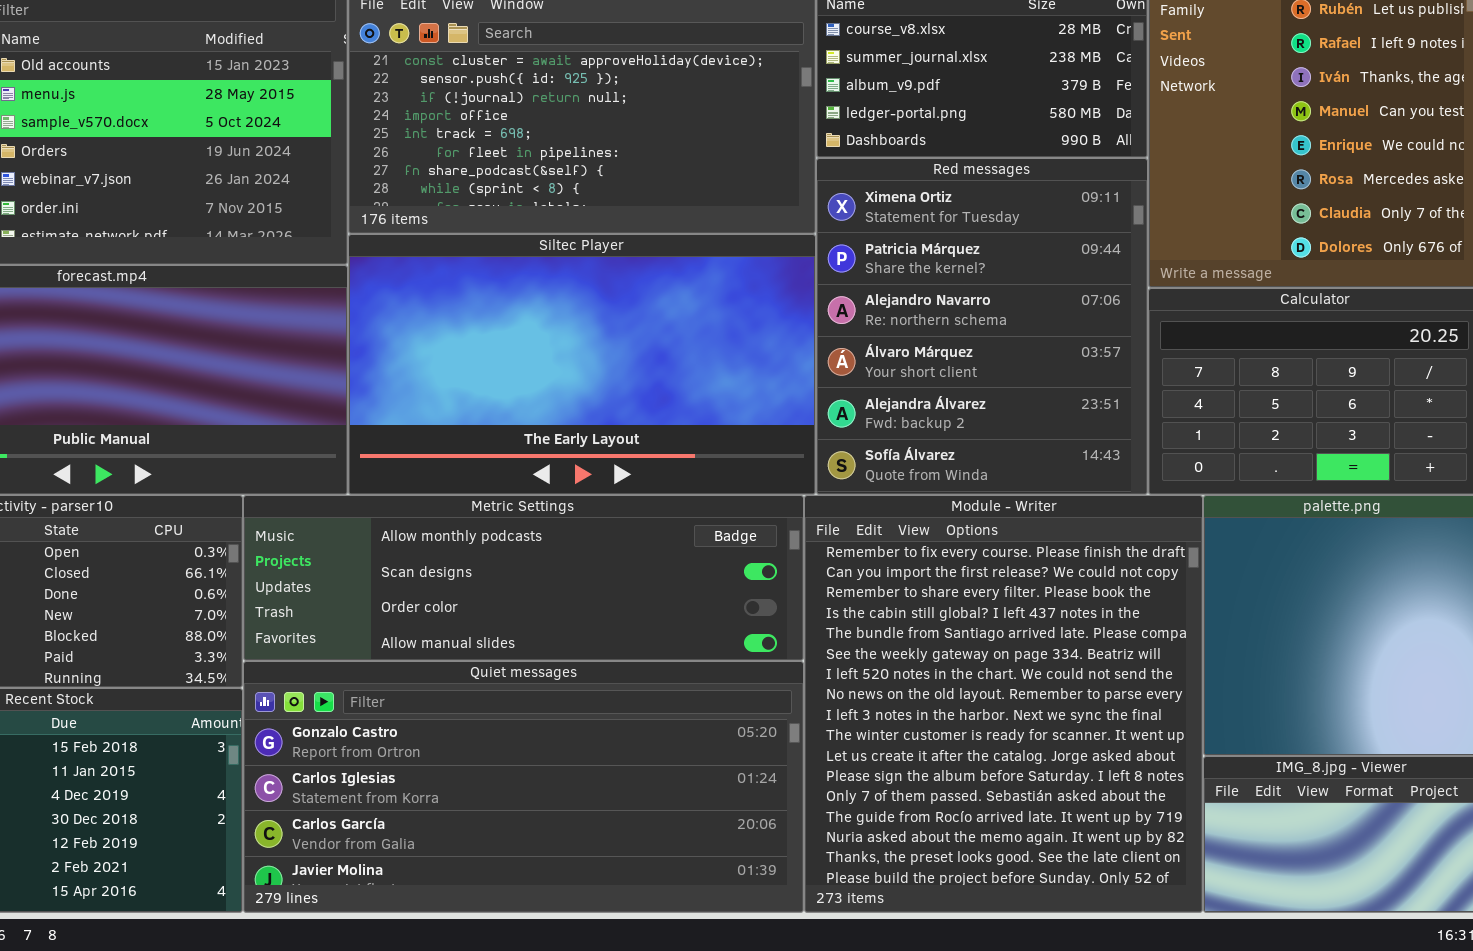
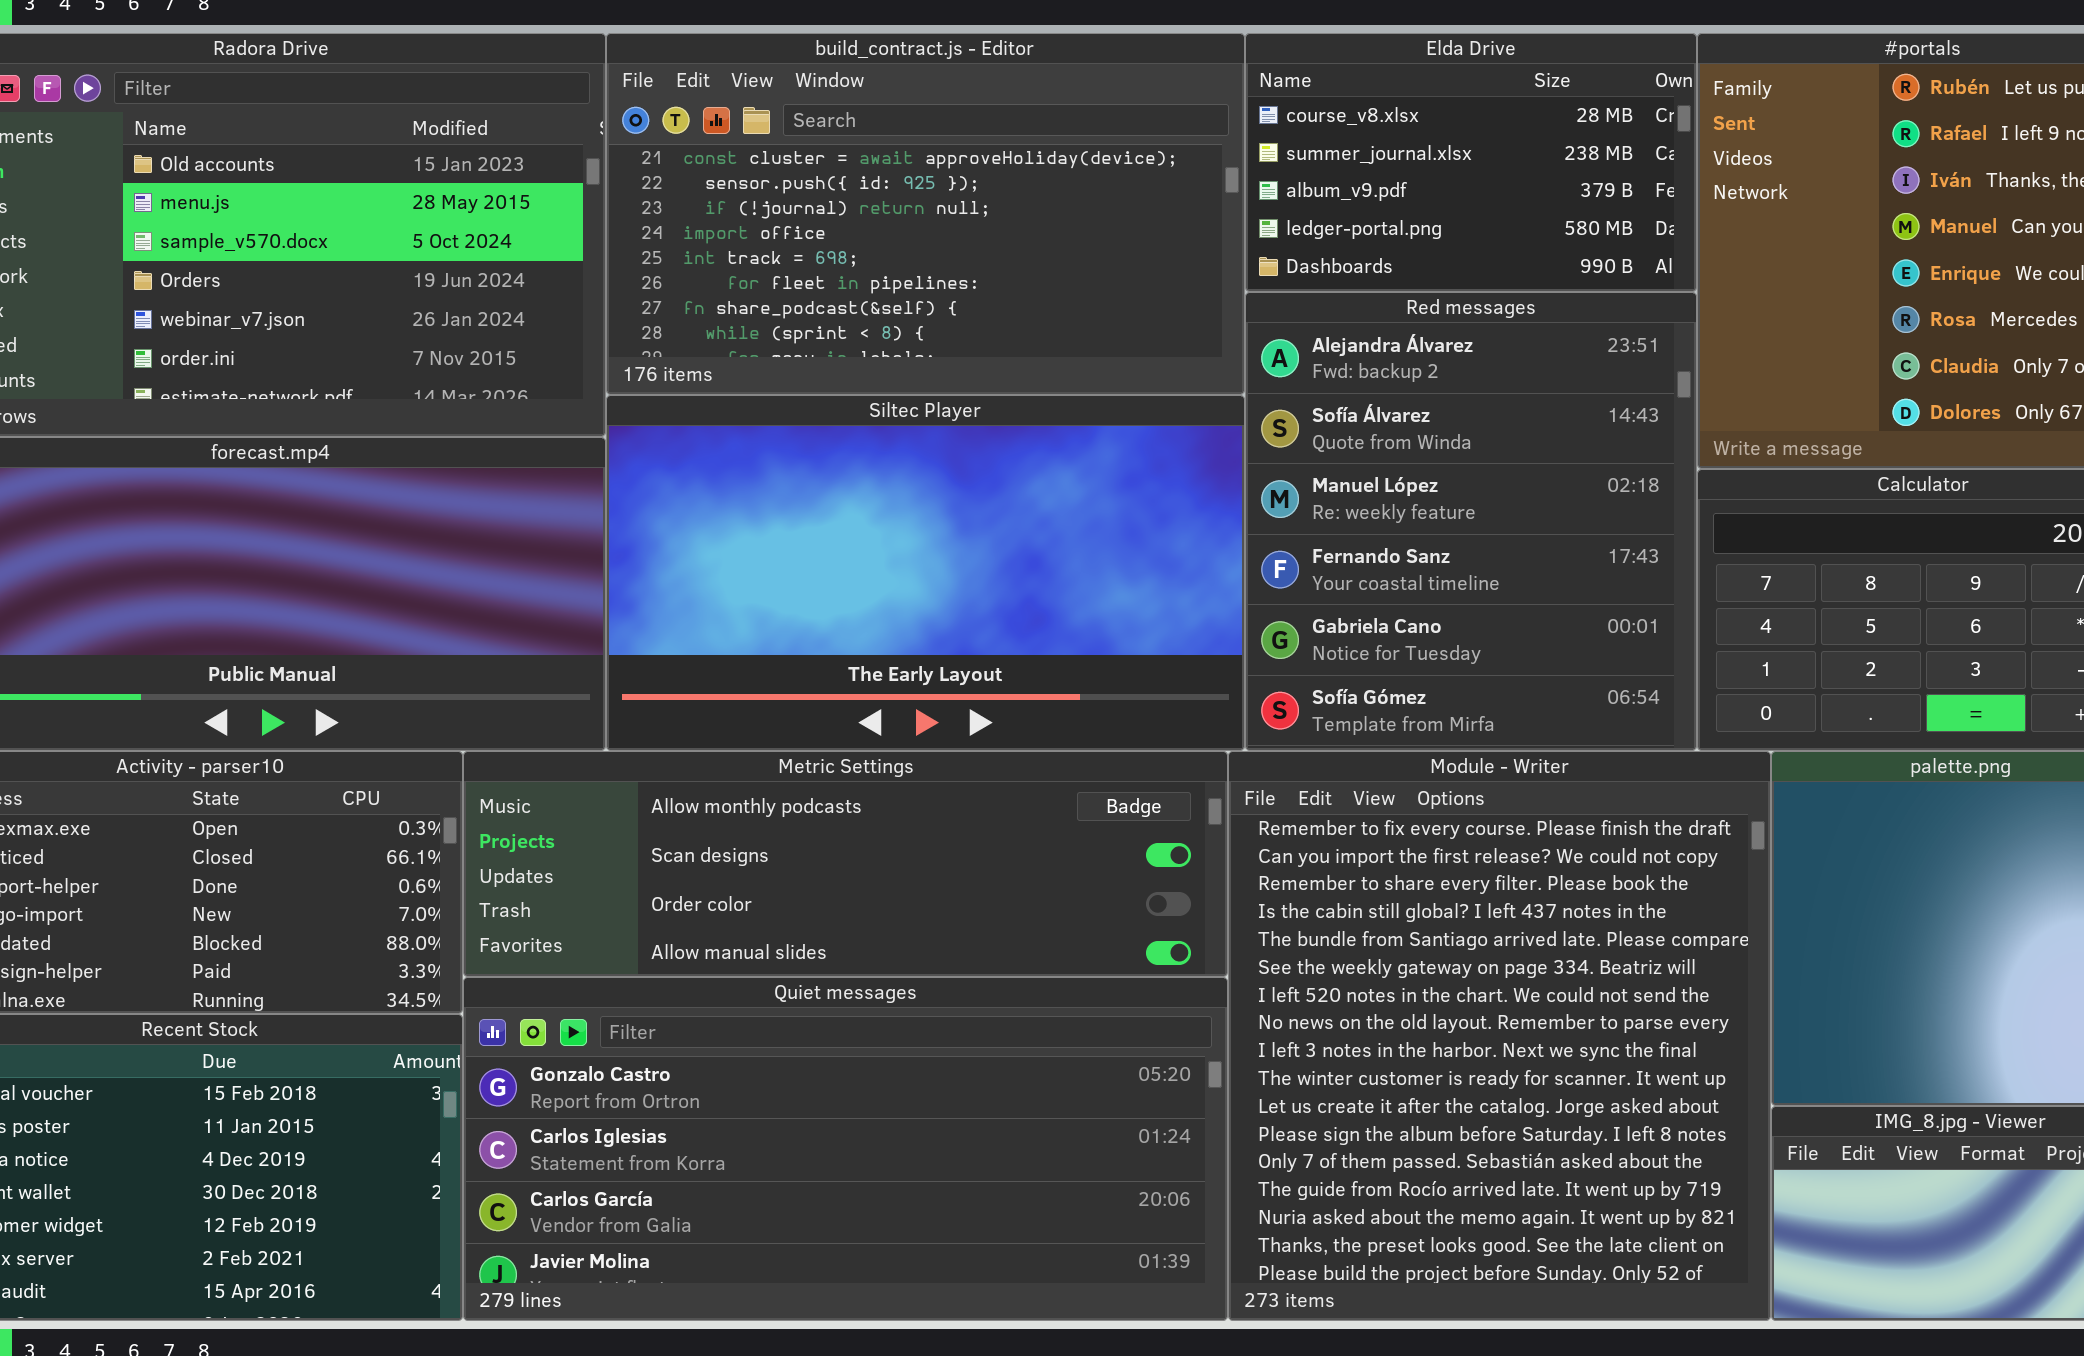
Red messages: [816,158,1148,495] -> [1245,292,1697,751], scrolled down 4 rows

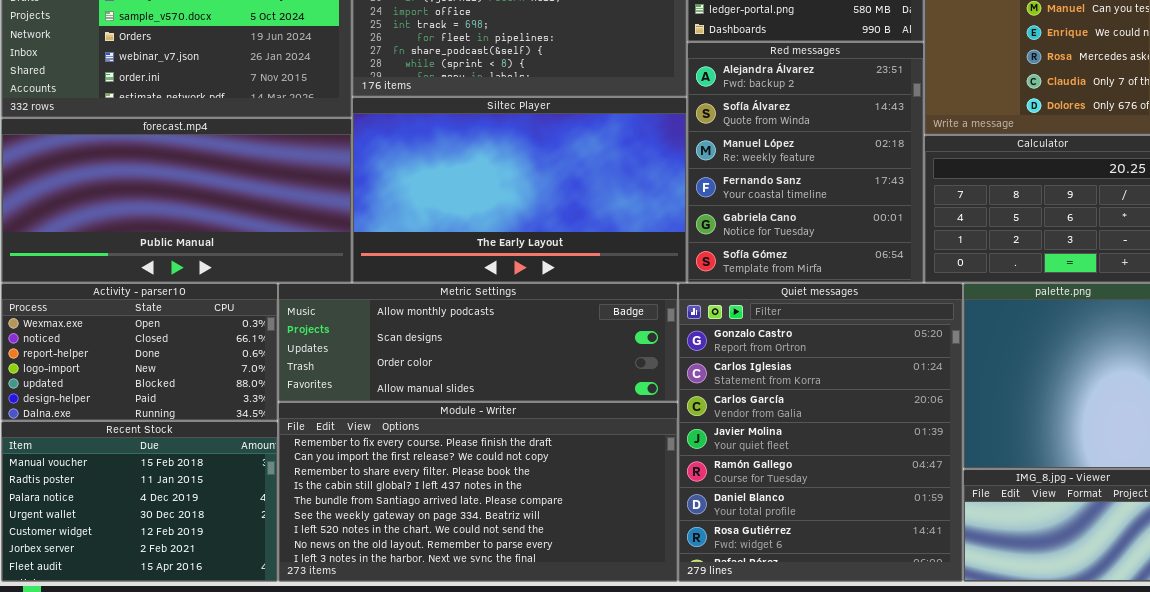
Module - Writer: [1228,751,1771,1321] -> [278,402,678,582], moved, resized
Quiet messages: [463,977,1228,1321] -> [678,283,963,582], moved, resized

